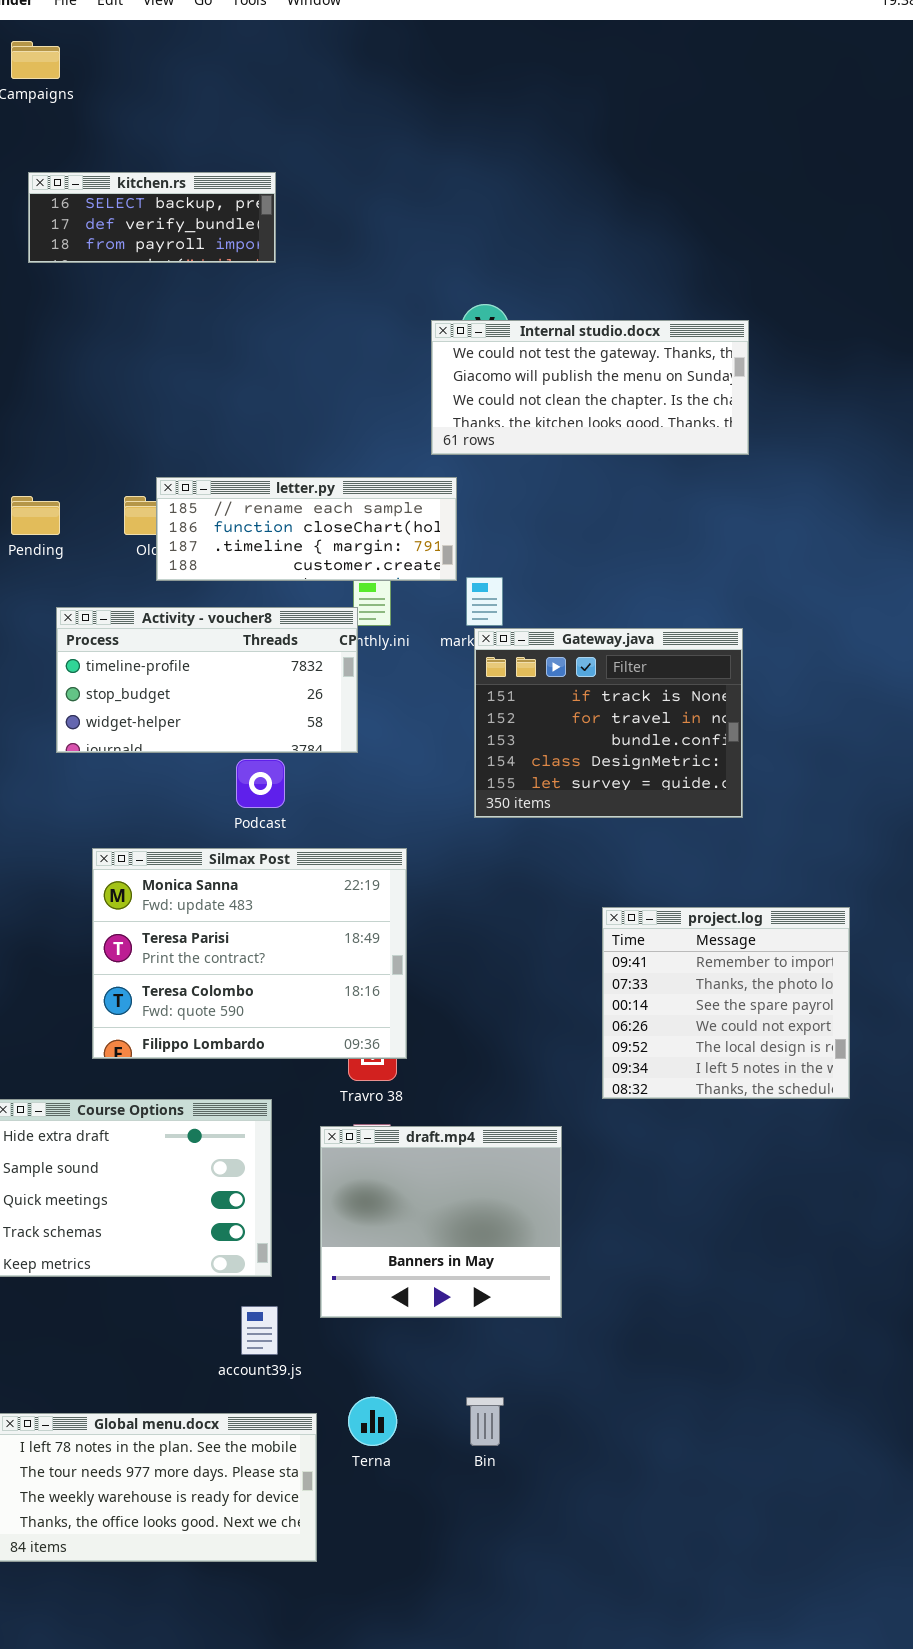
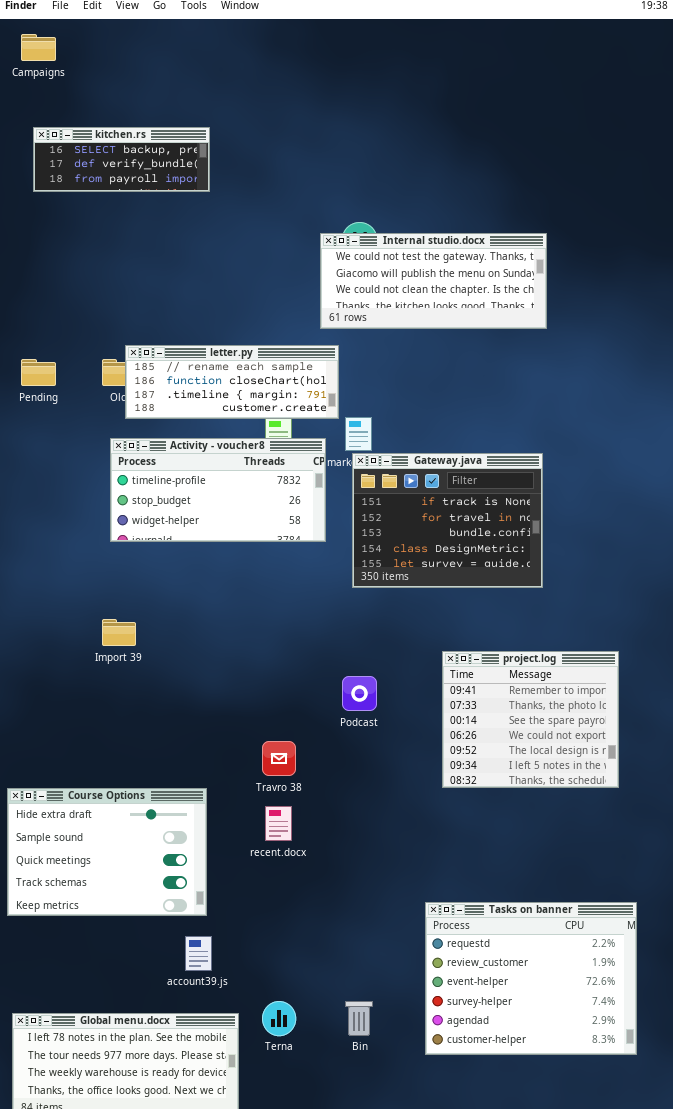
Activity - voucher8: [56,607,358,753] -> [110,438,326,542], moved
Podcast: [236,759,285,808] -> [342,676,377,711], moved
Silmax Post: [92,848,407,1059] -> none, closed
draft.mp4: [320,1126,562,1318] -> none, closed
Tasks on banner: none -> [425,902,637,1055], opened

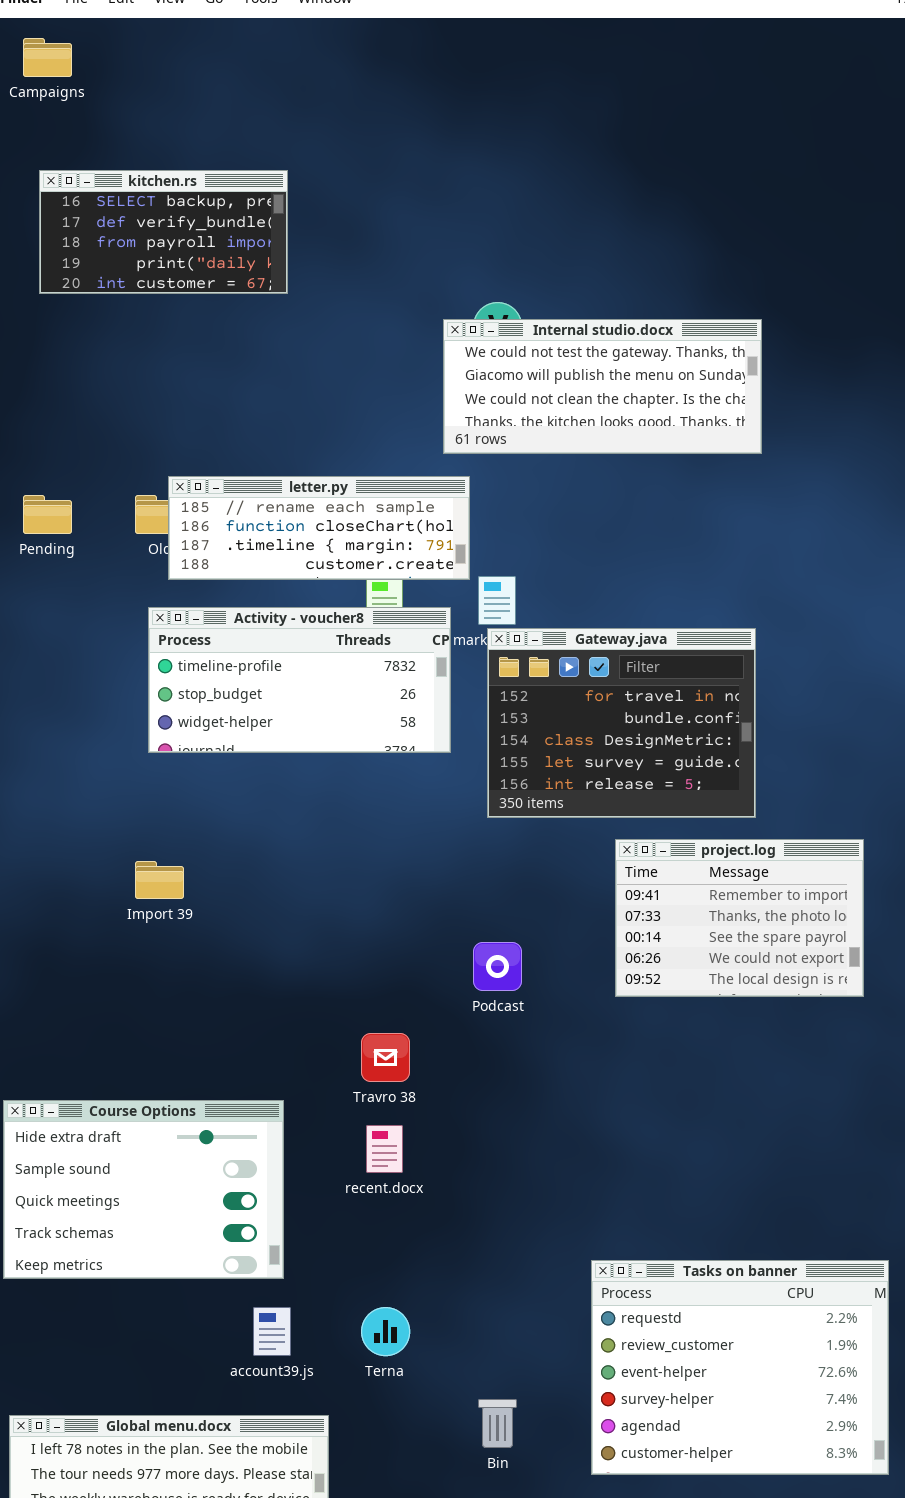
kitchen.rs: [33,127,210,192] -> [39,170,288,294], resized
Gateway.java: [352,453,543,588] -> [487,628,756,818], scrolled down 1 row
project.log: [442,651,619,788] -> [615,839,864,997], moved, resized
Terna: [262,1001,296,1036] -> [361,1307,410,1356], moved

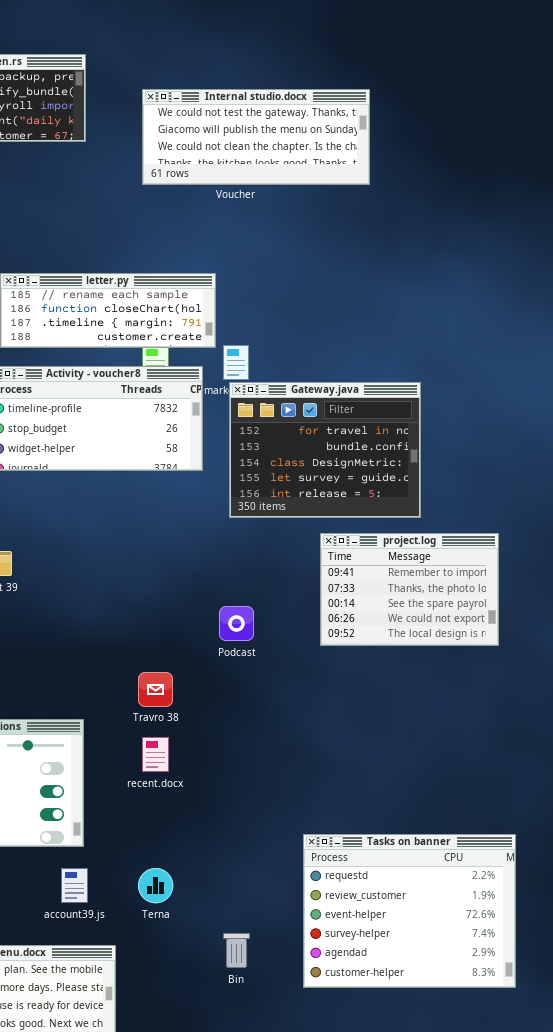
Internal studio.docx: [443,319,762,454] -> [142,89,370,185], moved

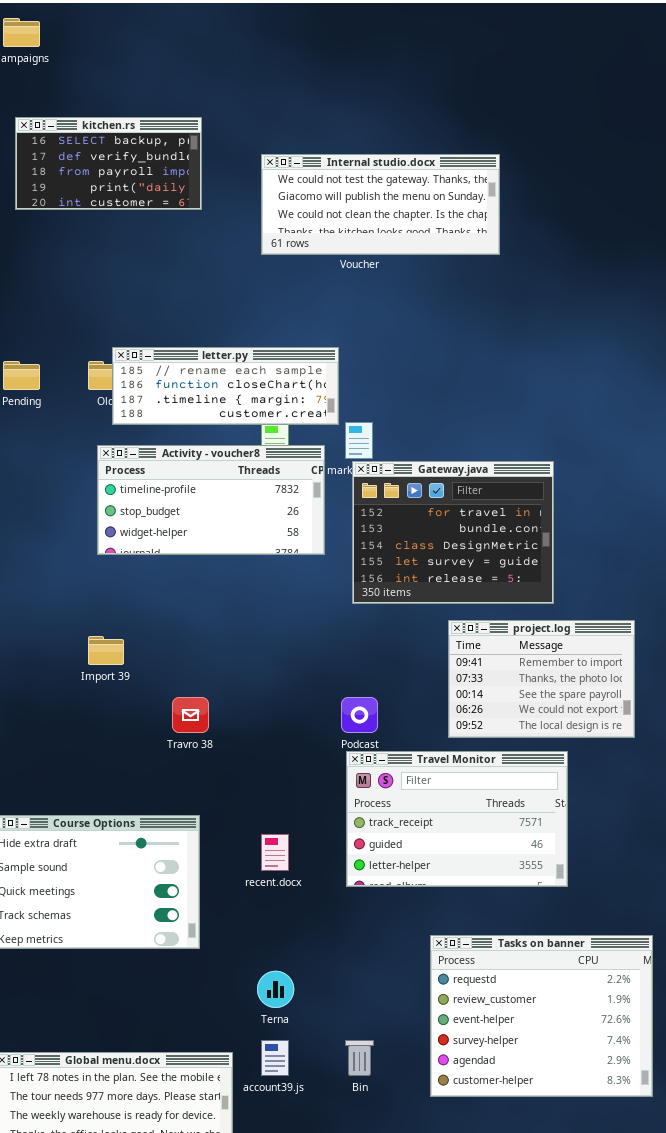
Travel Monitor: none -> [346,751,568,887], opened
Travro 38: [138,672,173,707] -> [172,697,209,733], moved
account39.js: [61,868,88,903] -> [261,1040,289,1076], moved

